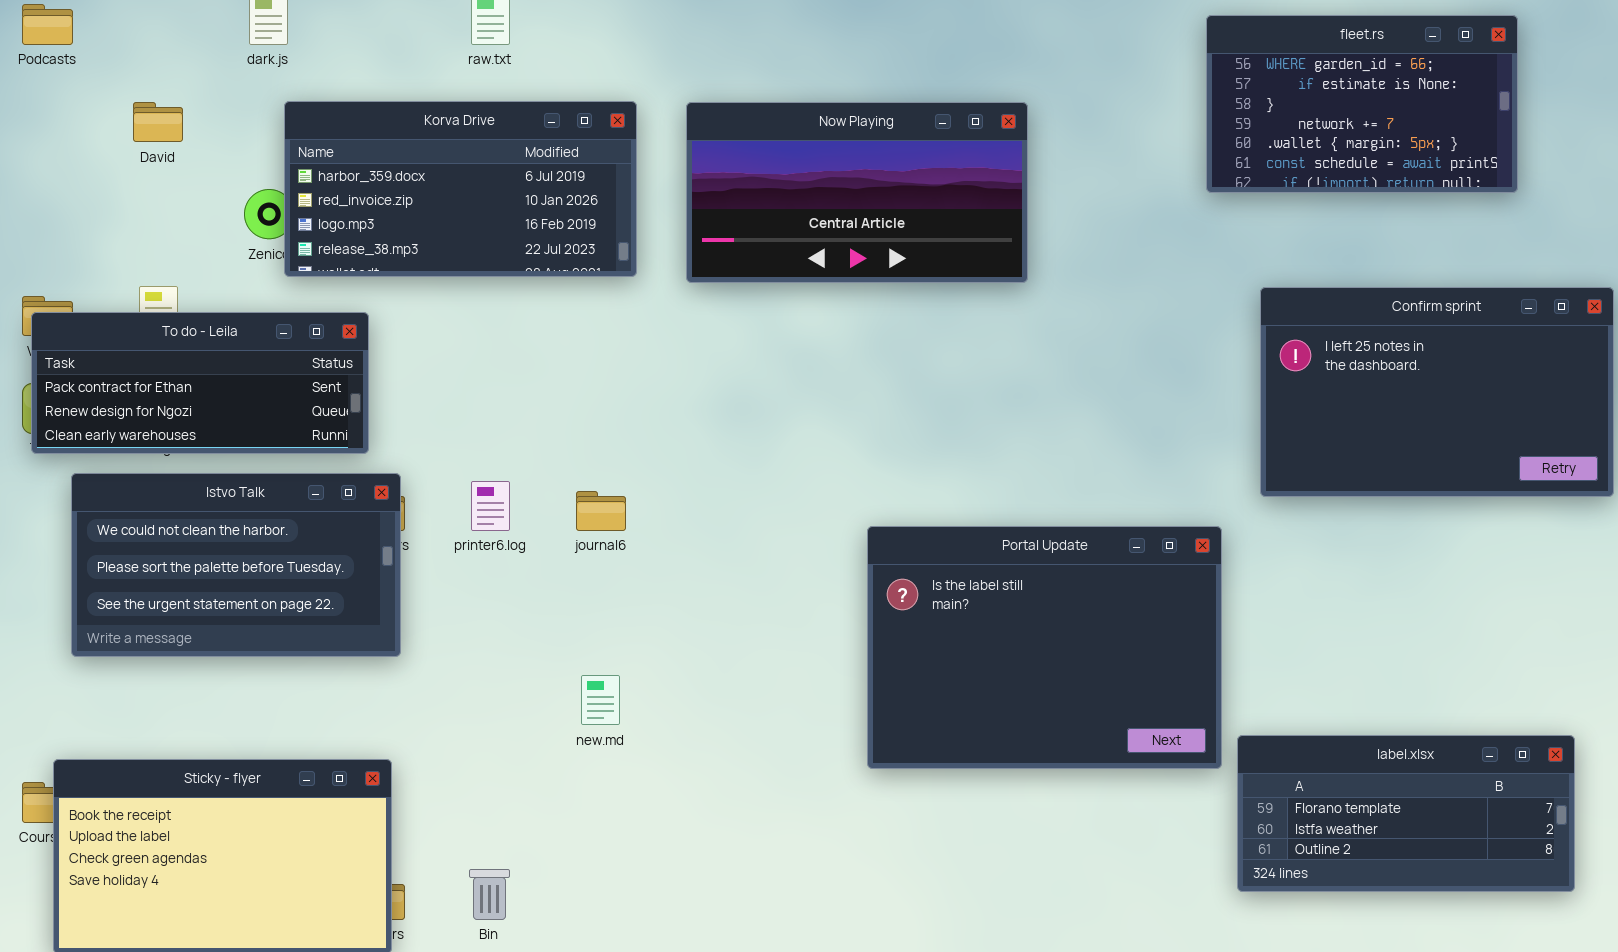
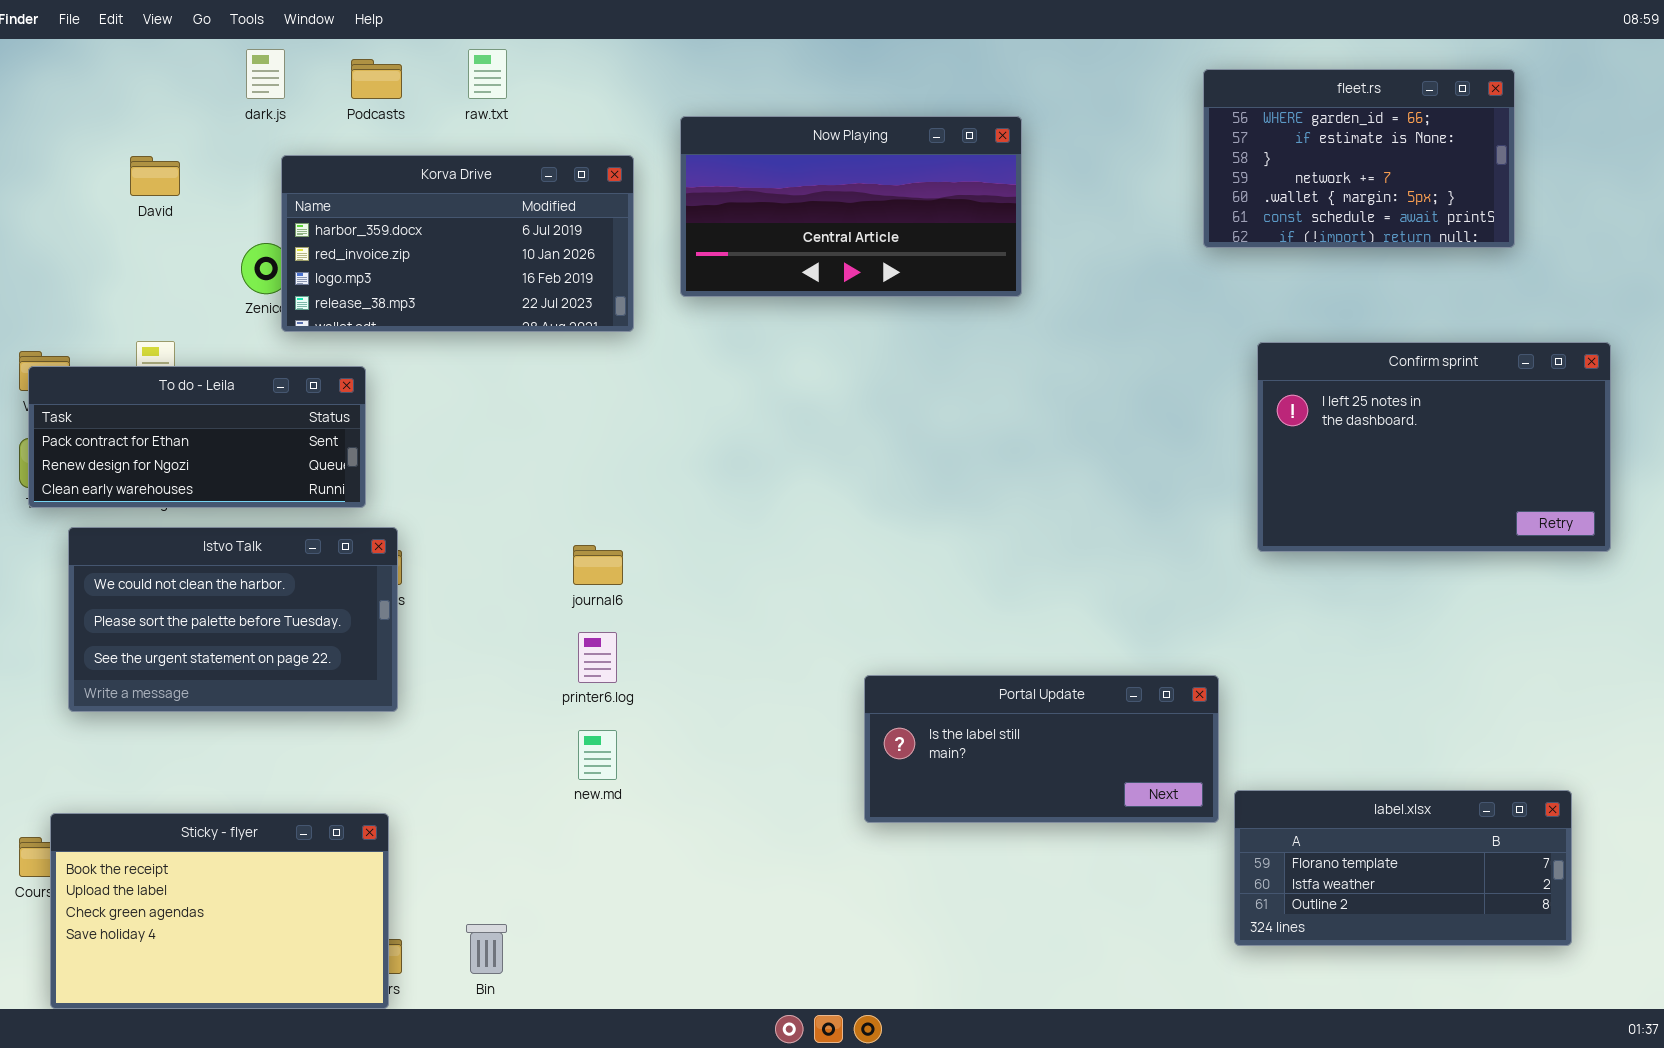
Podcasts: [22,4,73,45] -> [351,59,402,99], moved
Now Playing: [686,102,1028,283] -> [680,116,1022,297], moved
printer6.log: [471,481,510,531] -> [578,632,617,683], moved
Portal Update: [867,526,1222,769] -> [864,675,1219,823], resized

